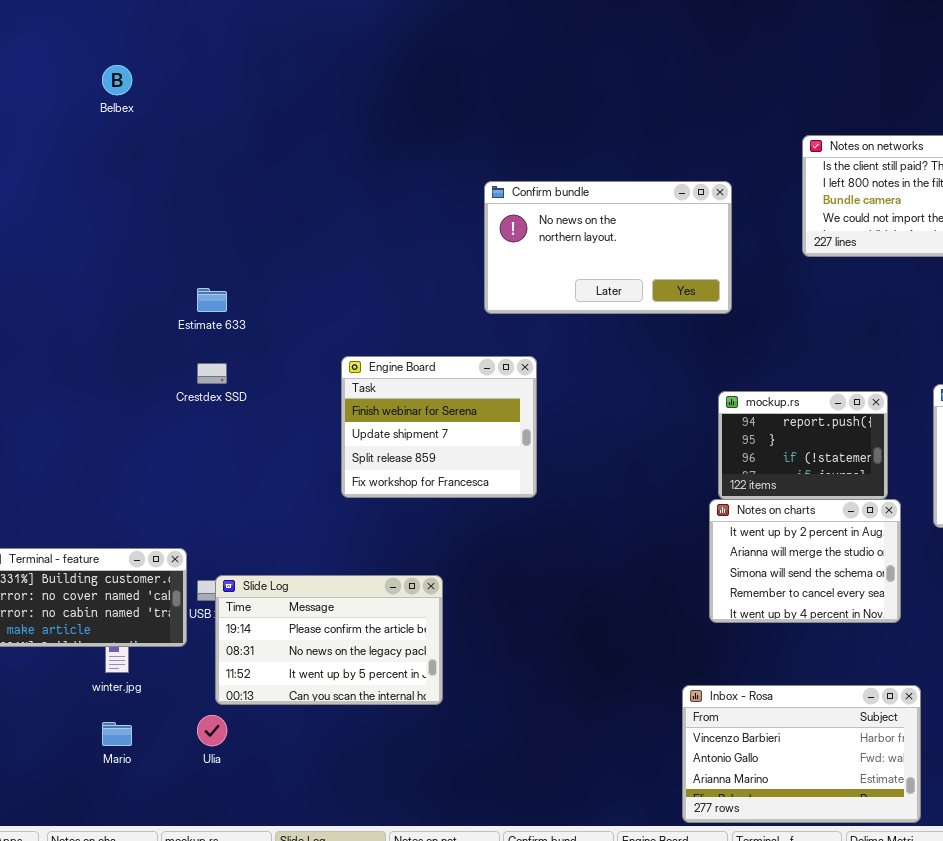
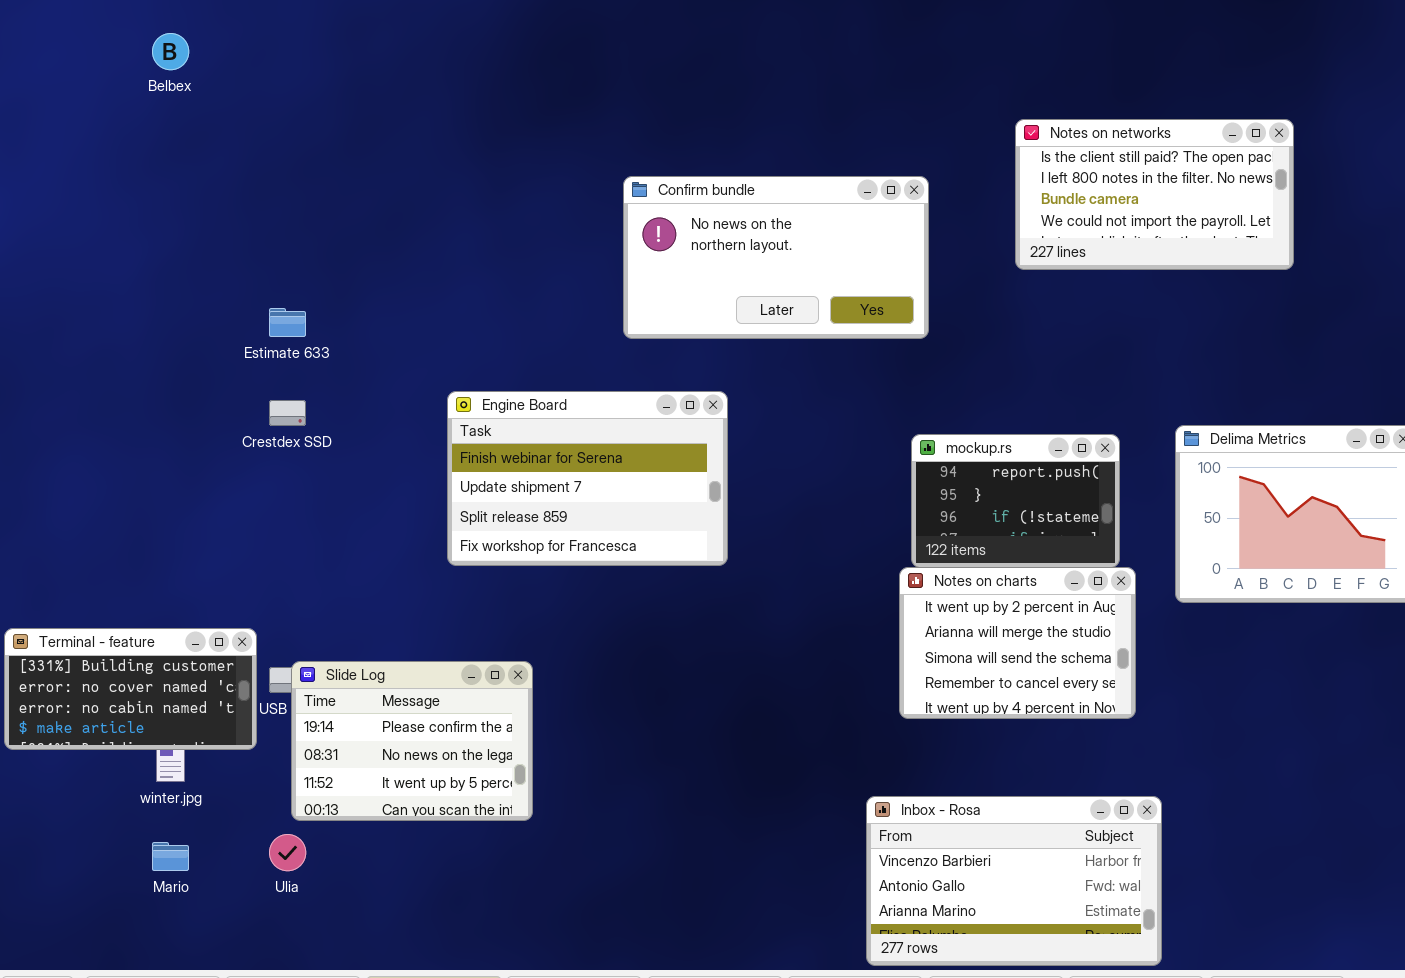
Engine Board: [341,356,537,498] -> [447,391,728,566], resized
Slide Log: [215,575,443,705] -> [291,661,533,821], resized

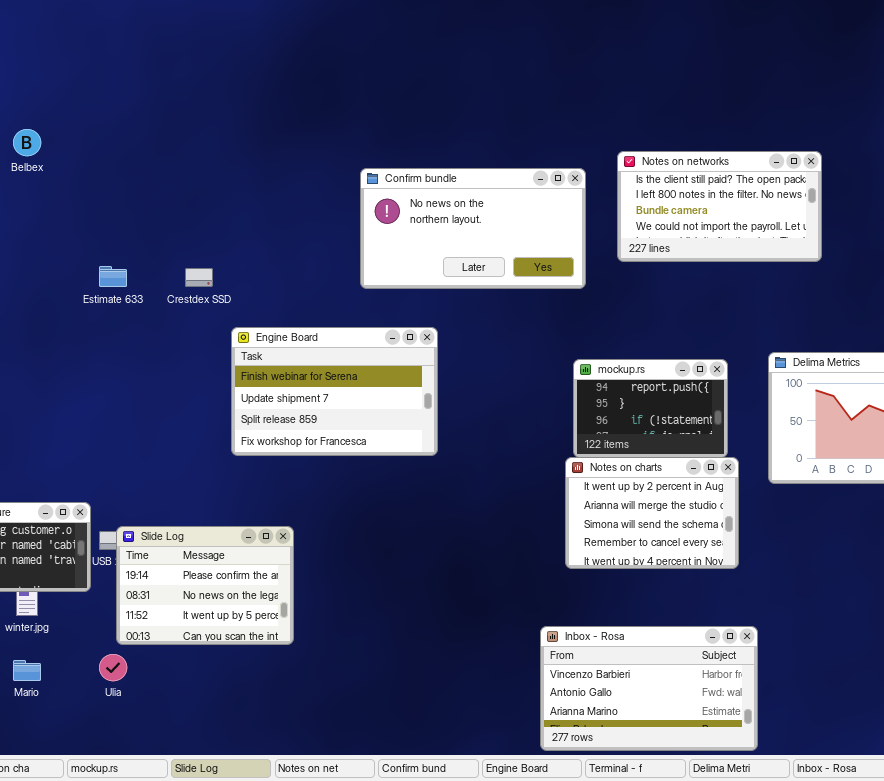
Belbex: [152,33,189,70] -> [13,129,41,156], moved
Notes on networks: [1015,119,1294,270] -> [617,151,822,262], moved
Crestdex SSD: [269,400,306,426] -> [185,268,213,287], moved

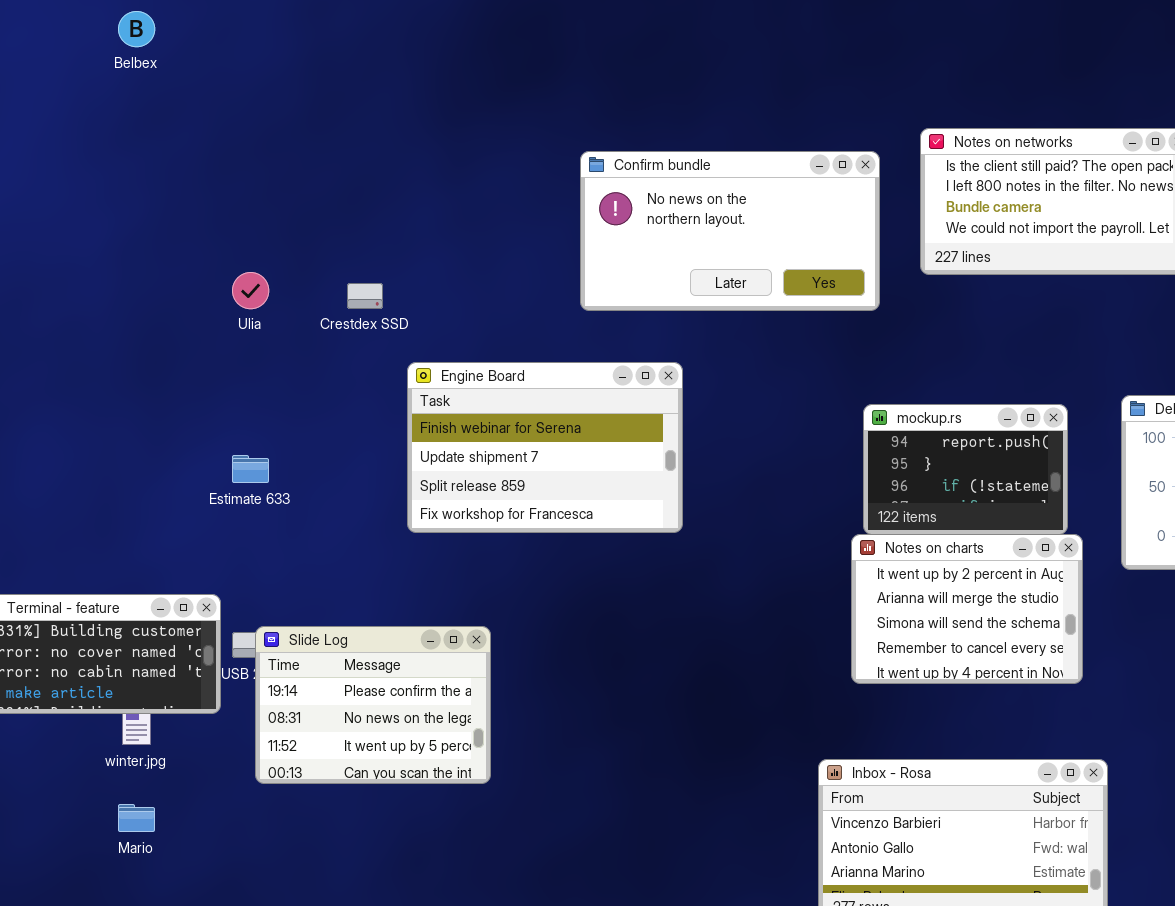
Belbex: [13,129,41,156] -> [118,11,155,47], moved
Estimate 633: [99,266,127,287] -> [232,455,269,483], moved
Ulia: [99,654,127,681] -> [232,272,269,309], moved

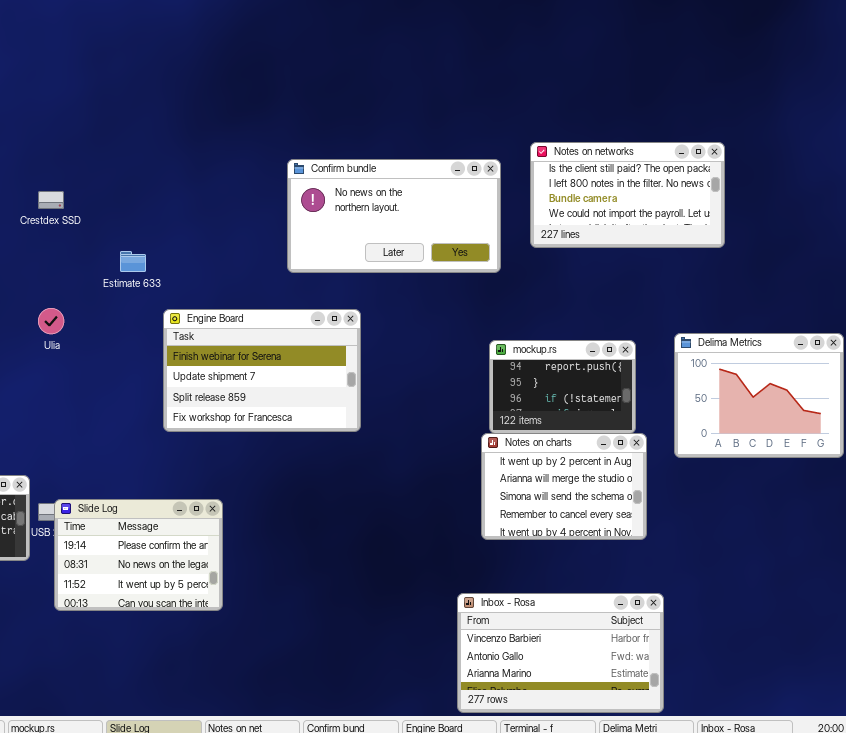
Ulia: [232,272,269,309] -> [38,308,64,334], moved
Crestdex SSD: [347,283,383,309] -> [38,191,64,209], moved
Estimate 633: [232,455,269,483] -> [120,251,146,272], moved

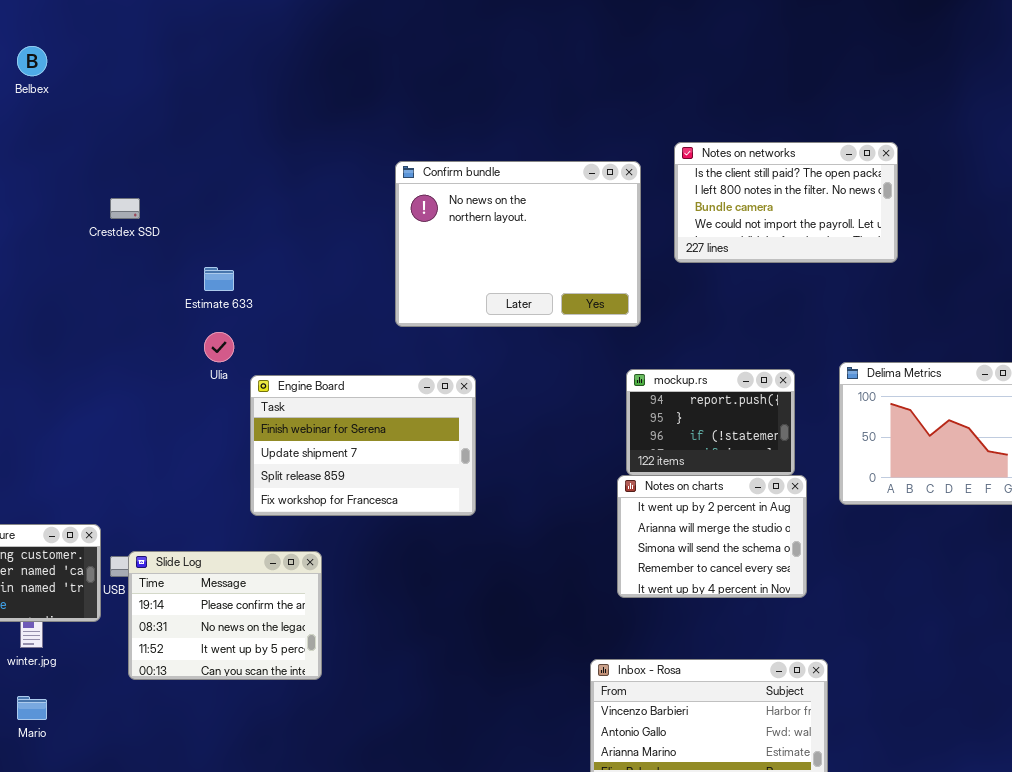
Confirm bundle: [287,159,501,273] -> [395,161,641,327], resized
Ulia: [38,308,64,334] -> [204,332,234,362], moved
Engine Board: [163,309,361,432] -> [250,375,476,516], moved

